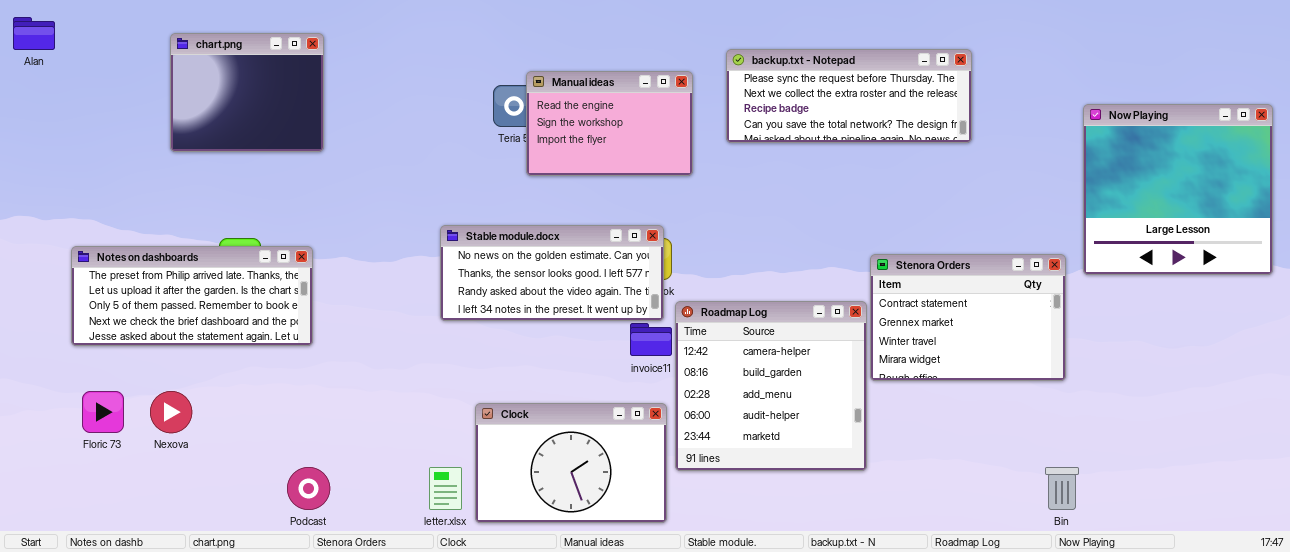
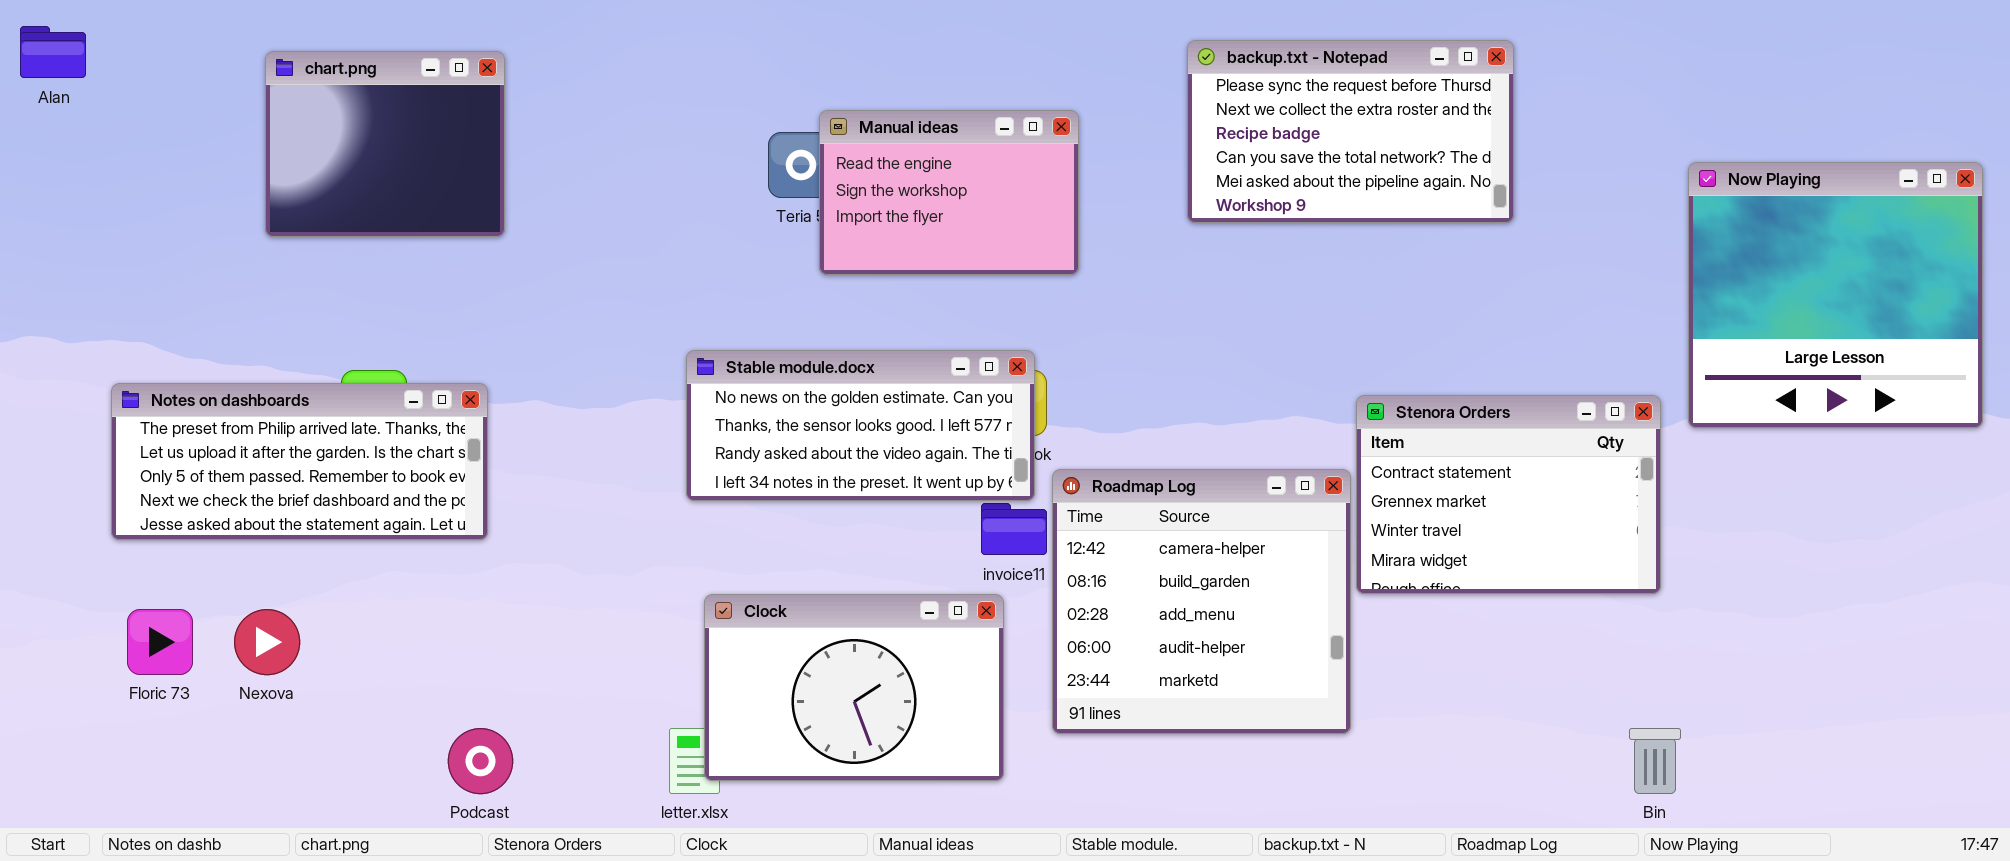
backup.txt - Notepad: [726,49,972,143] -> [1187,40,1514,223], resized
Clock: [475,403,667,523] -> [704,594,1004,781], moved

